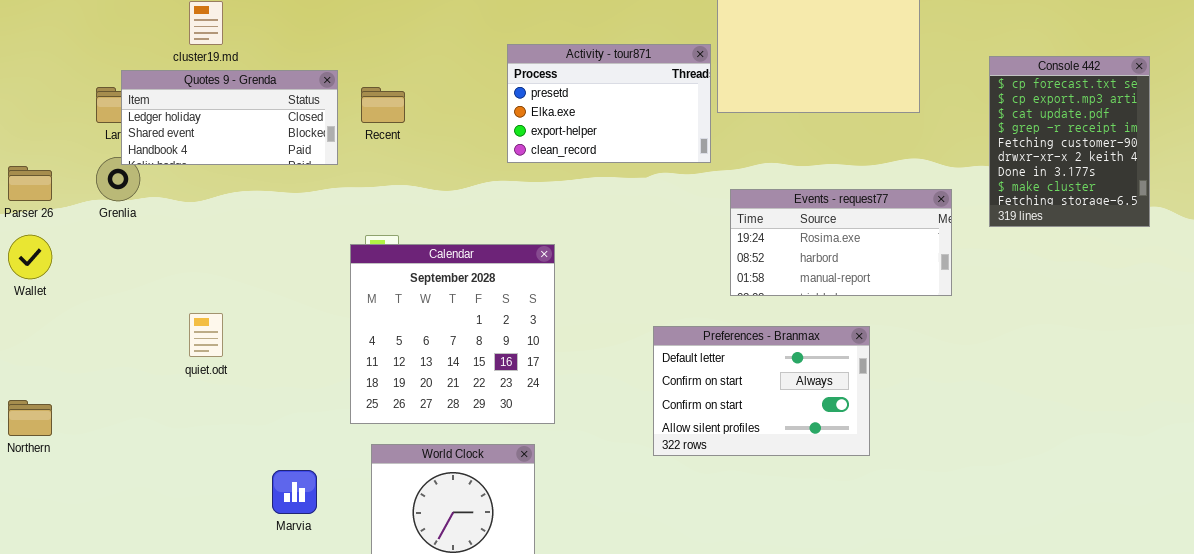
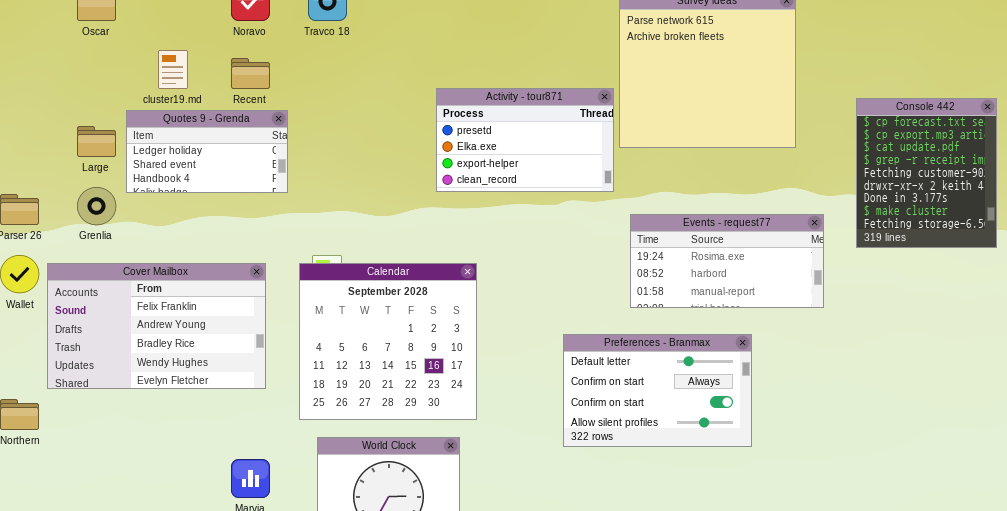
Quotes 9 - Grenda: [121,70,338,165] -> [126,110,288,193], resized
Recent: [361,87,405,123] -> [231,58,270,89], moved
Cover Mailbox: none -> [47,263,266,389], opened

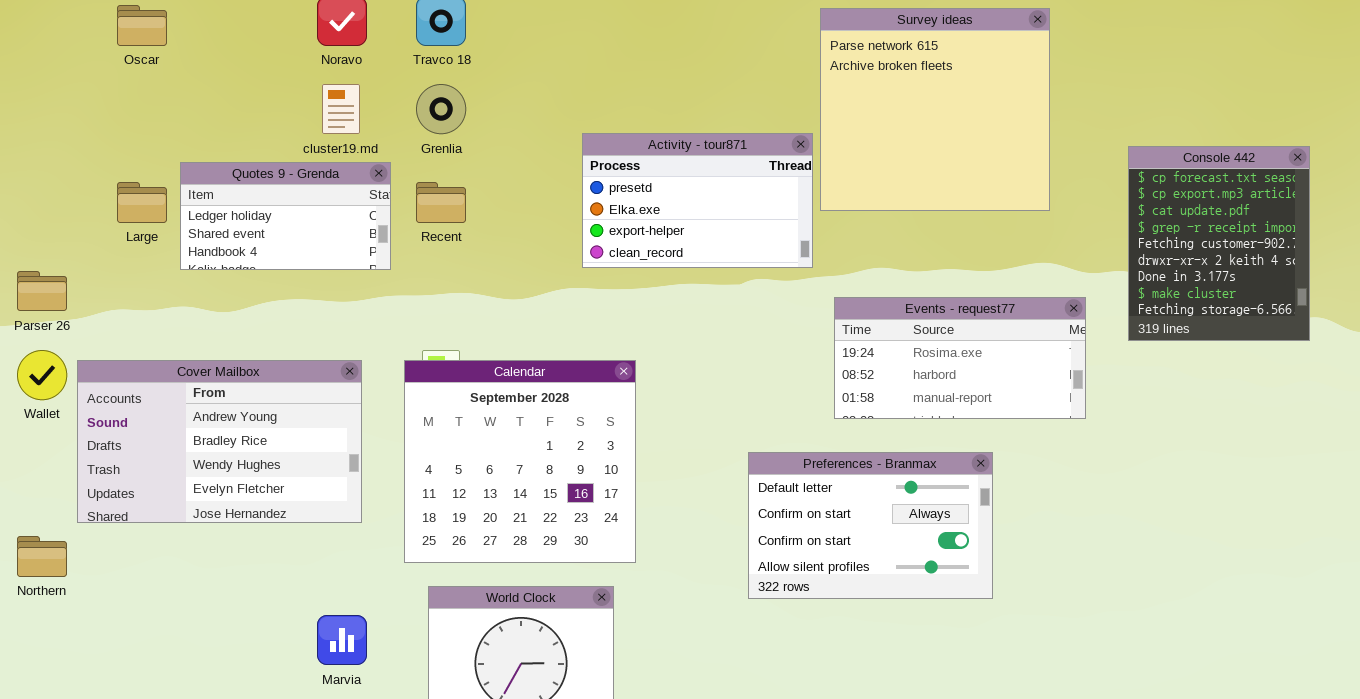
cluster19.md: [158,50,188,89] -> [322,84,360,134], moved
Recent: [231,58,270,89] -> [416,182,466,223], moved
Grenlia: [77,187,116,225] -> [416,84,466,134], moved
Cover Mailbox: [47,263,266,389] -> [77,360,362,523], scrolled down 1 row

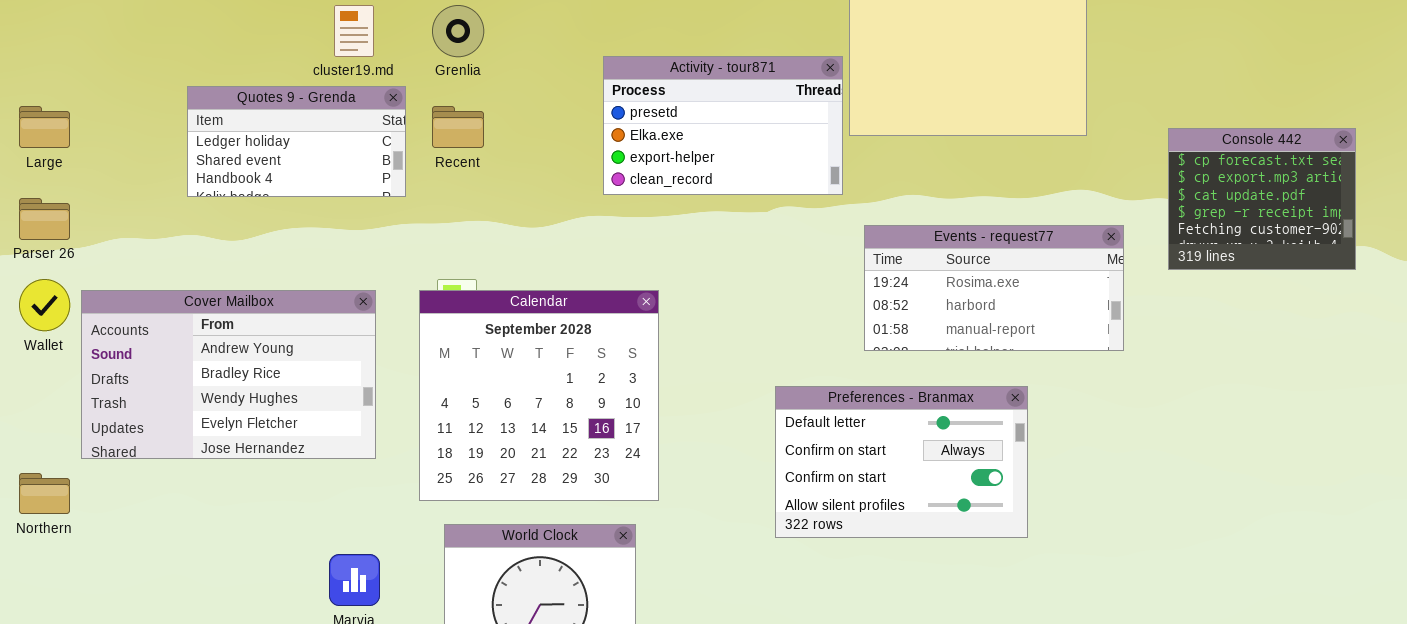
Console 442: [1128,146,1310,341] -> [1168,128,1356,270], resized
Large: [117,182,167,223] -> [19,106,70,148], moved

